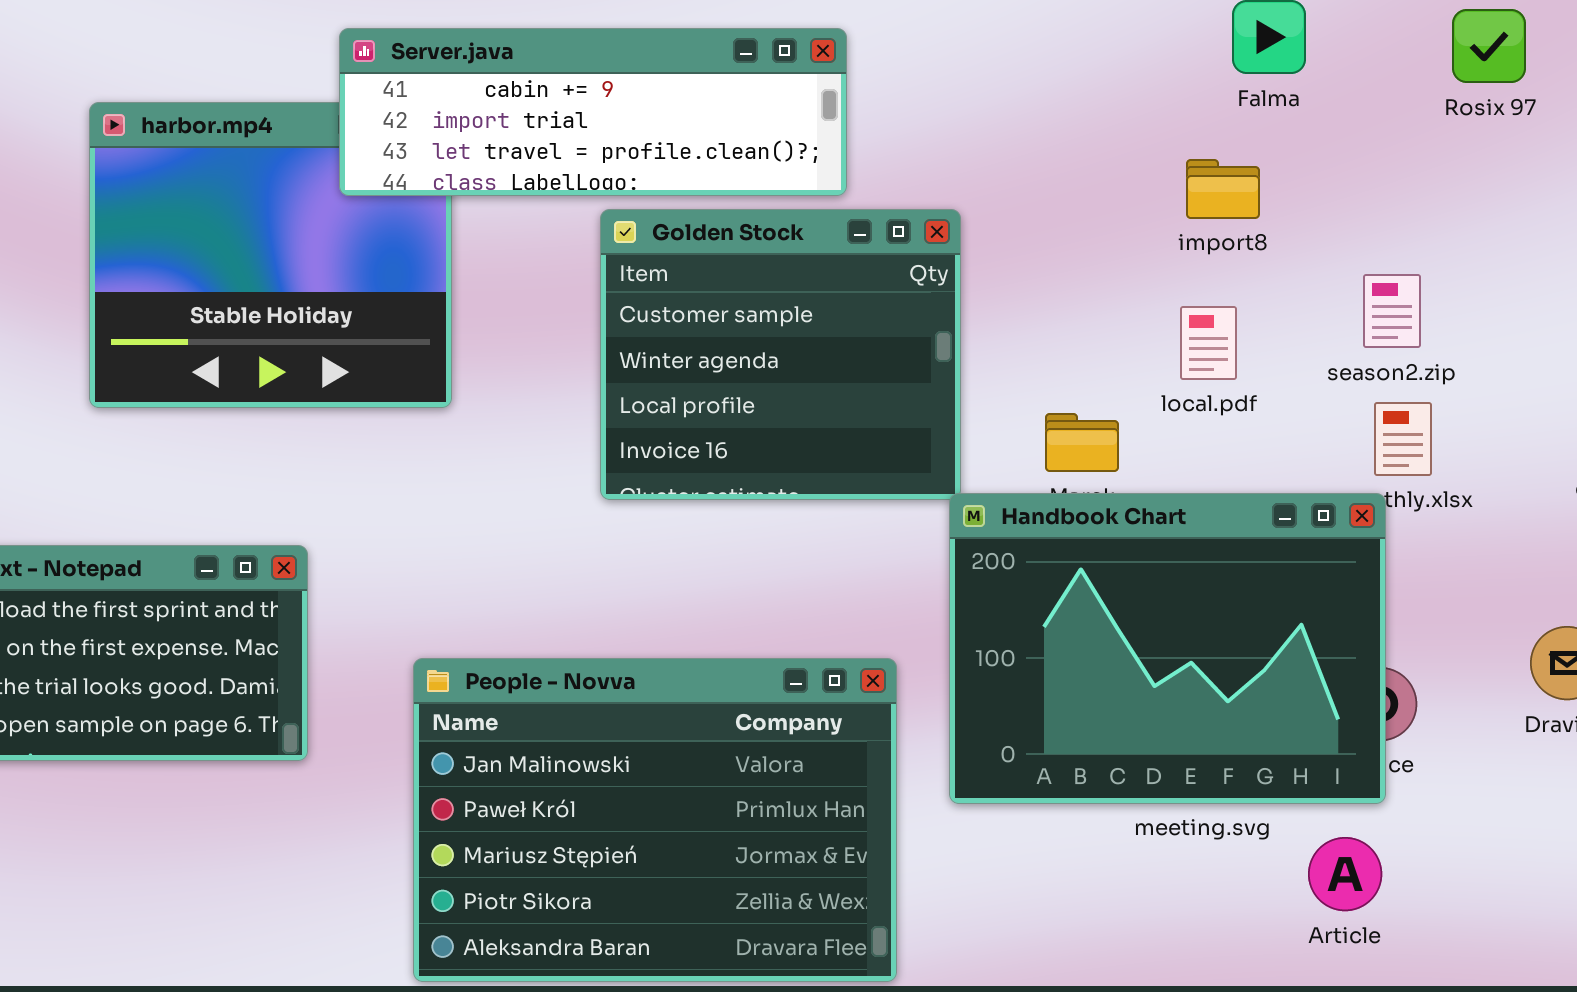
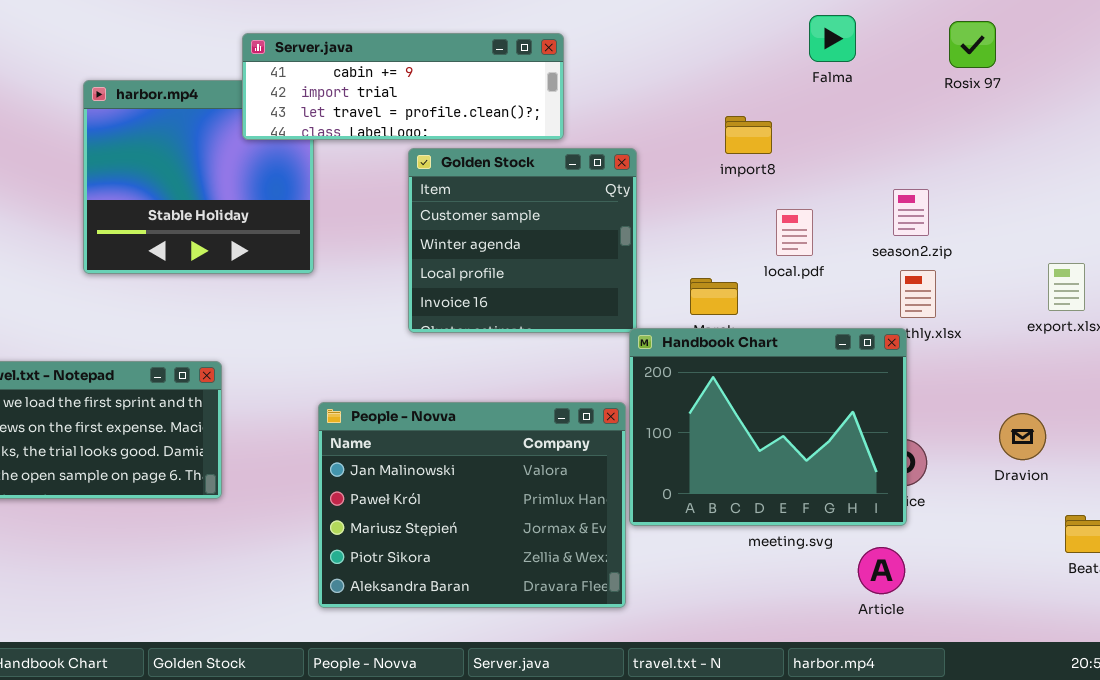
import8: [1186,159,1260,219] -> [725,116,772,154], moved
People - Novva: [413,658,897,982] -> [318,402,626,608], moved

